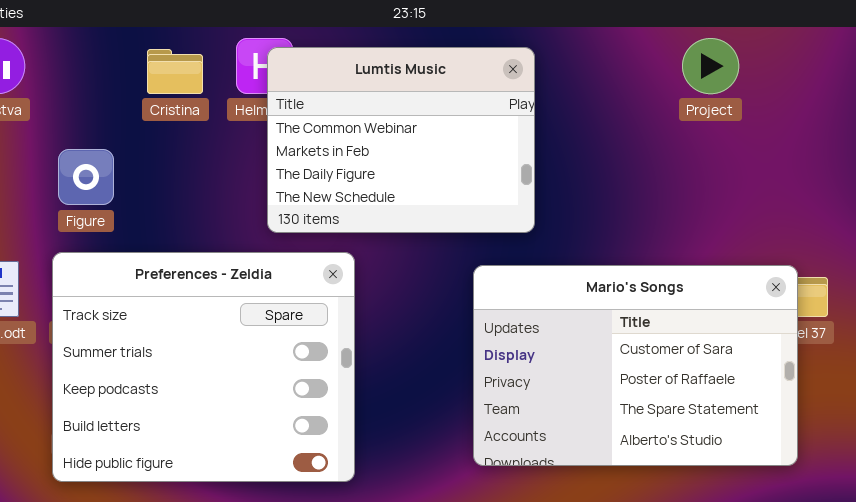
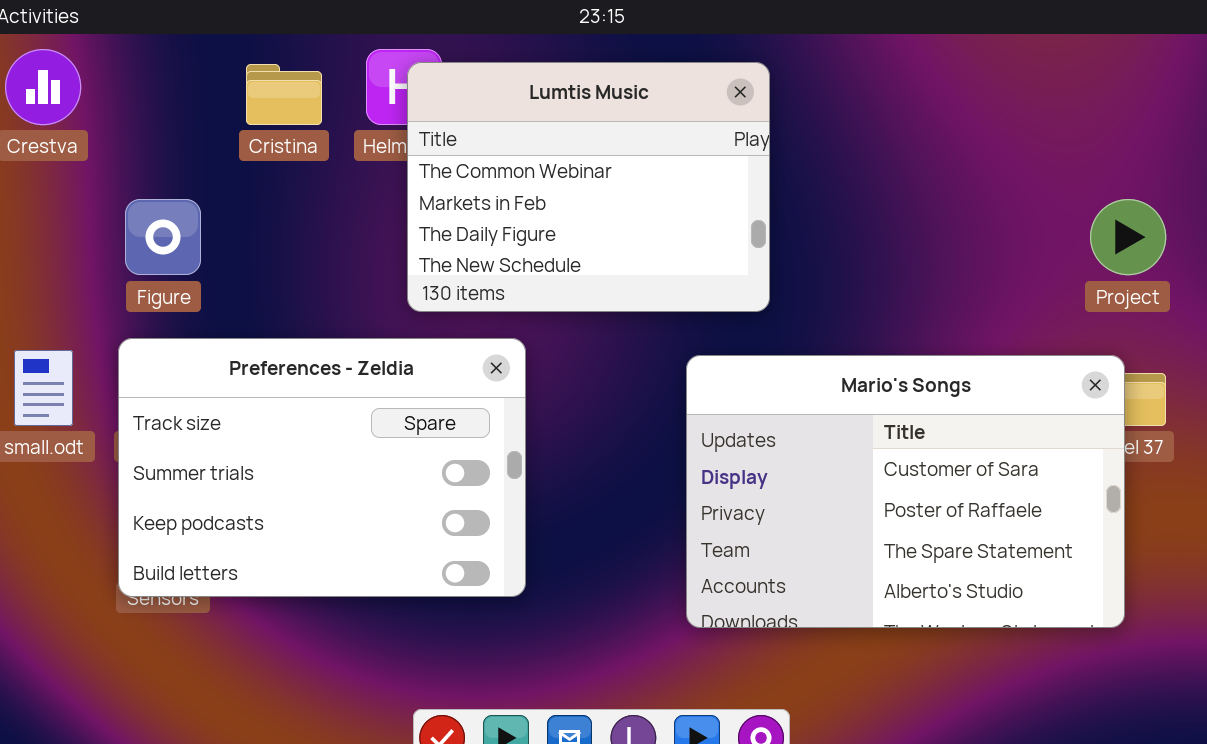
Project: [682,38,739,94] -> [1090,199,1166,275], moved
Preferences - Zeldia: [52,252,355,482] -> [118,338,526,597], resized

